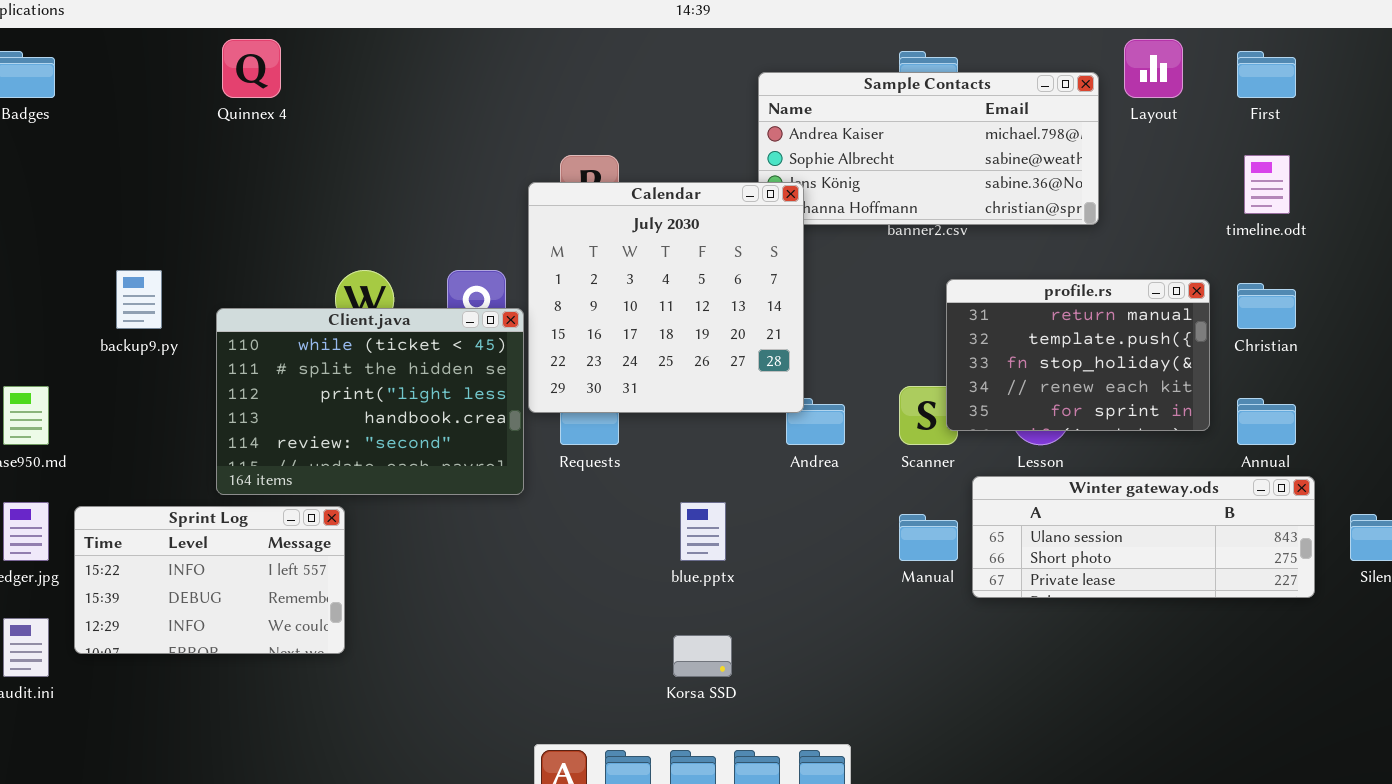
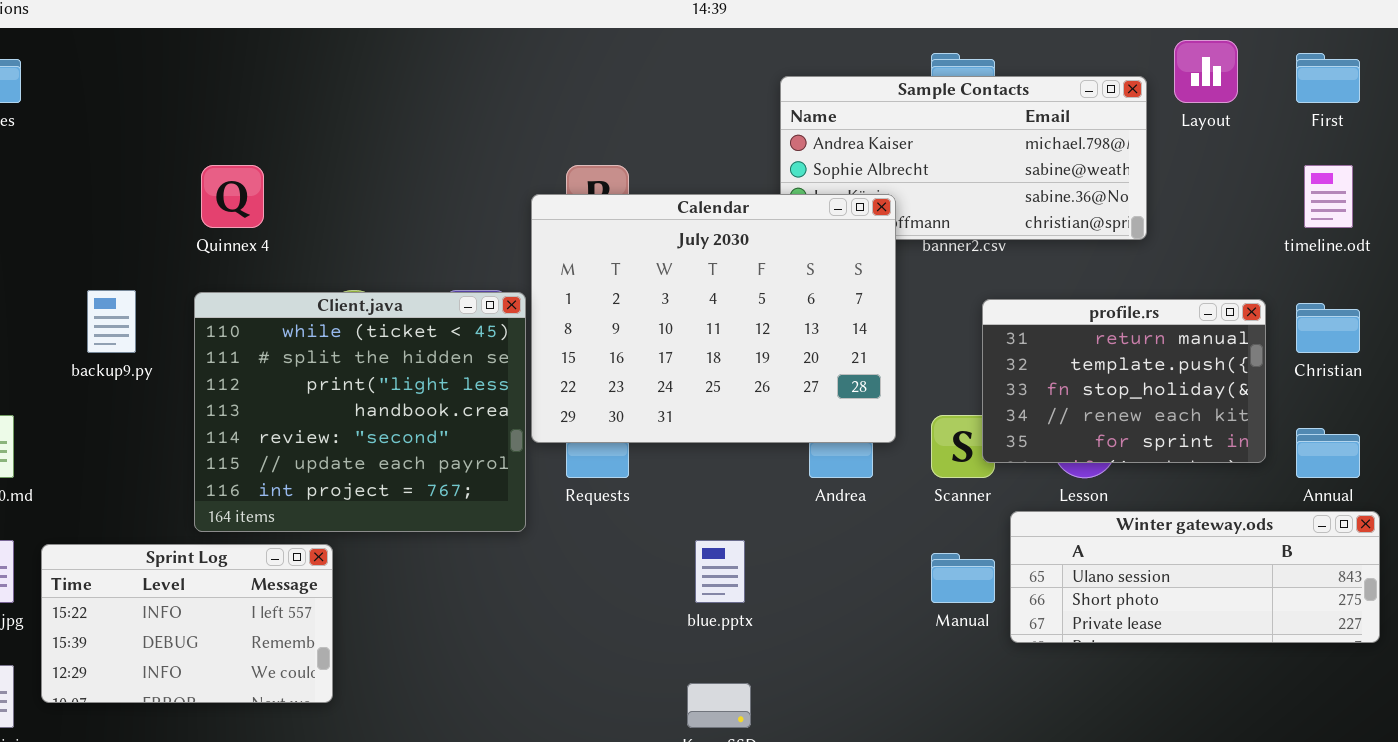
Quinnex 4: [222,39,281,98] -> [201,165,264,228], moved
Calendar: [528,182,804,413] -> [531,194,896,443], resized
Client.java: [216,308,524,495] -> [194,292,526,532], resized

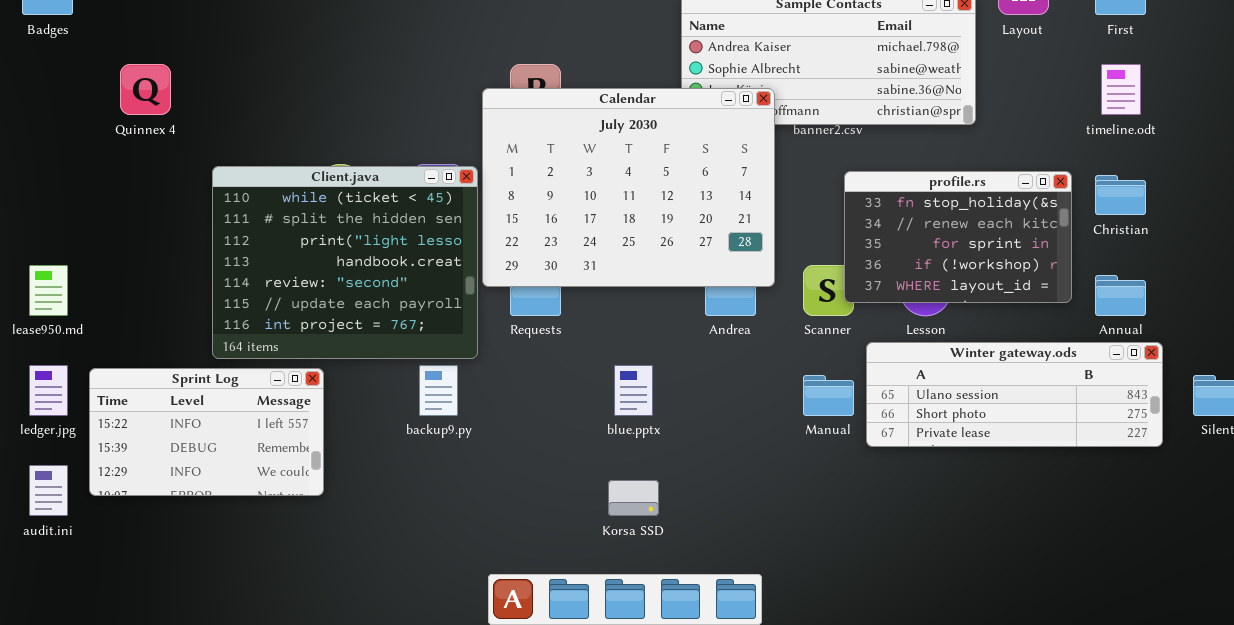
Quinnex 4: [201,165,264,228] -> [120,64,171,115], moved
backup9.py: [87,290,136,353] -> [419,365,458,416], moved
profile.rs: [982,299,1266,463] -> [844,171,1072,303], scrolled down 2 rows

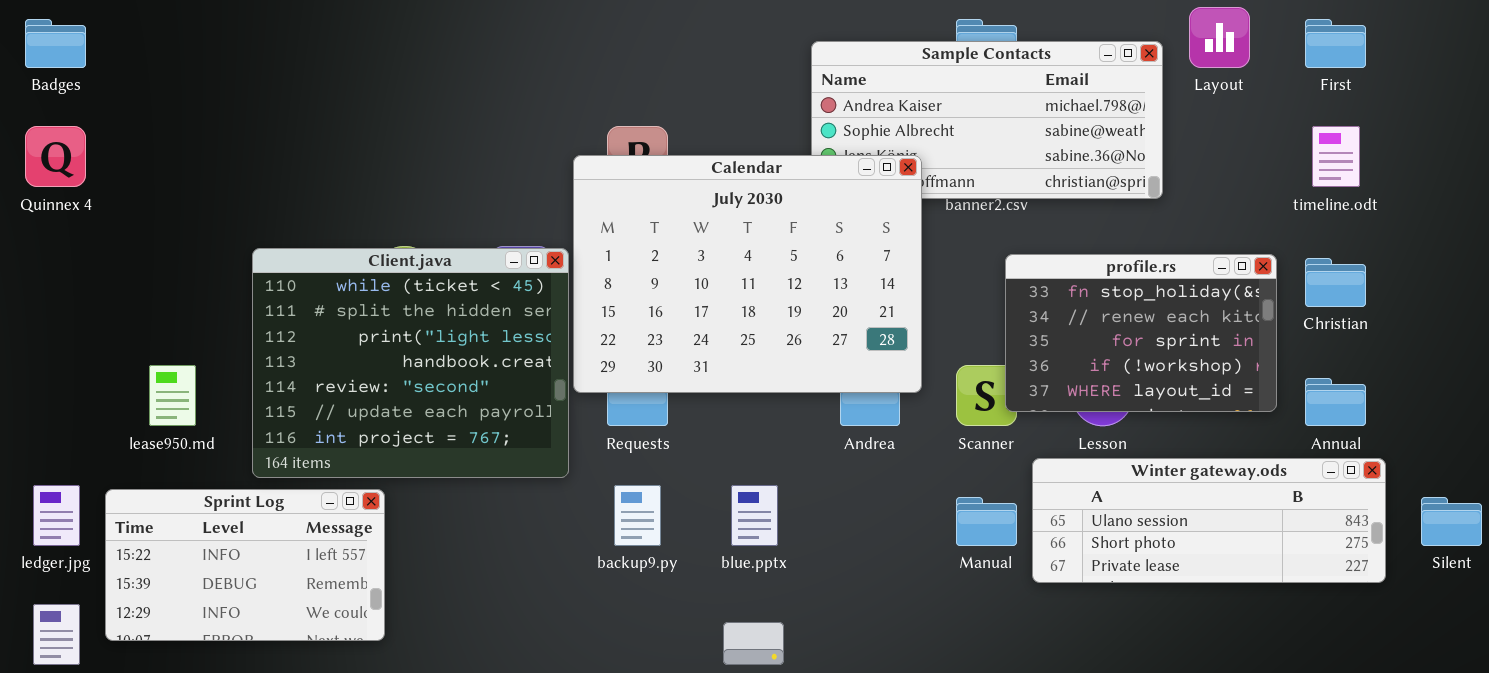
Quinnex 4: [120,64,171,115] -> [25,126,86,187], moved
lease950.md: [29,265,68,316] -> [149,365,196,426], moved
backup9.py: [419,365,458,416] -> [614,485,661,546], moved

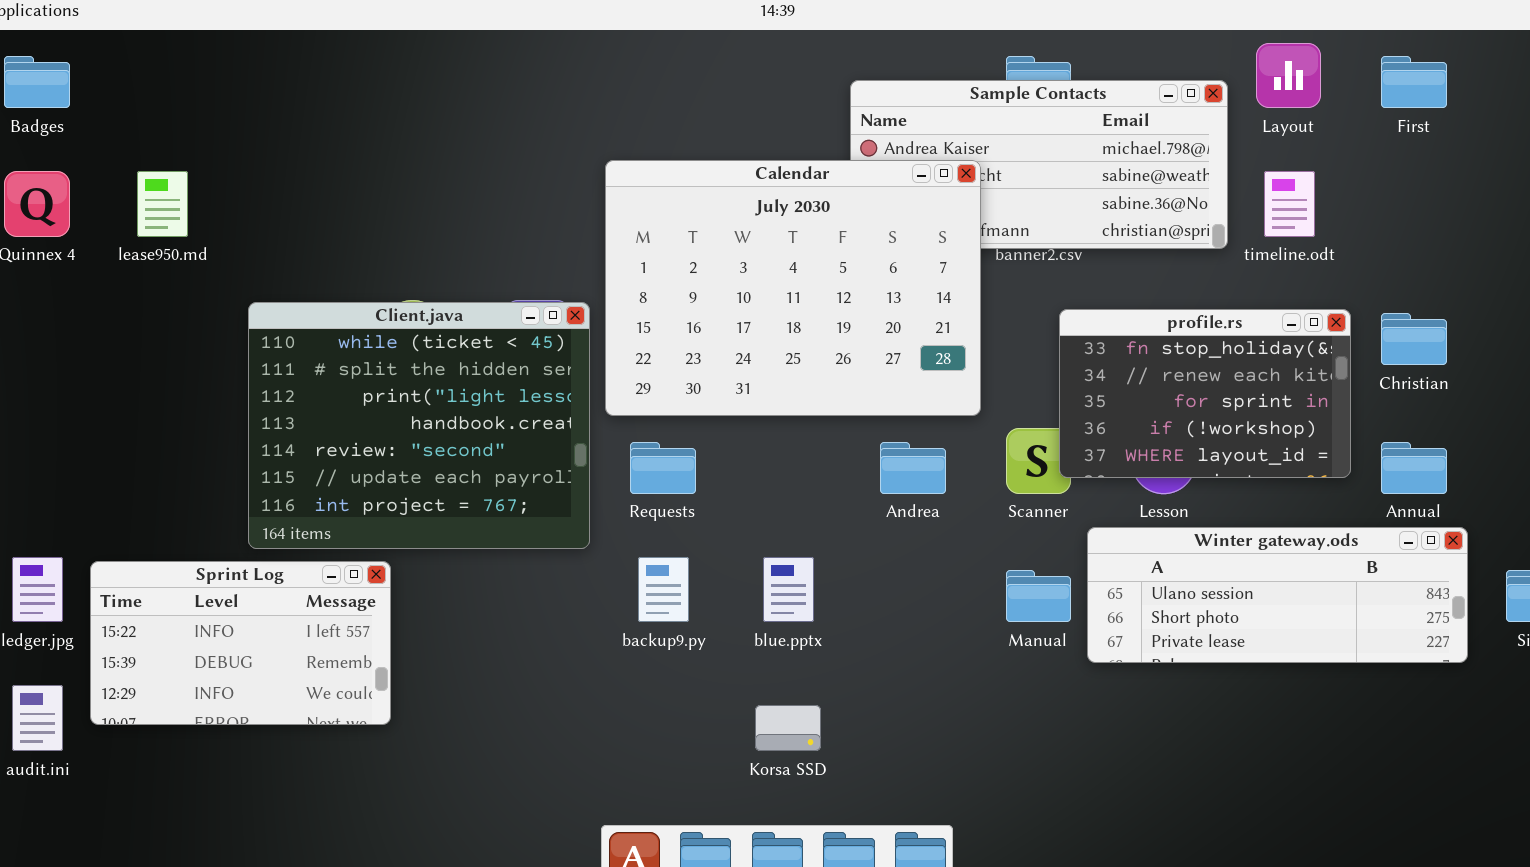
timeline.odt: [1312,126,1360,187] -> [1264,171,1315,237], moved
Calendar: [573,155,922,393] -> [605,160,981,416], moved
lease950.md: [149,365,196,426] -> [137,171,188,237], moved

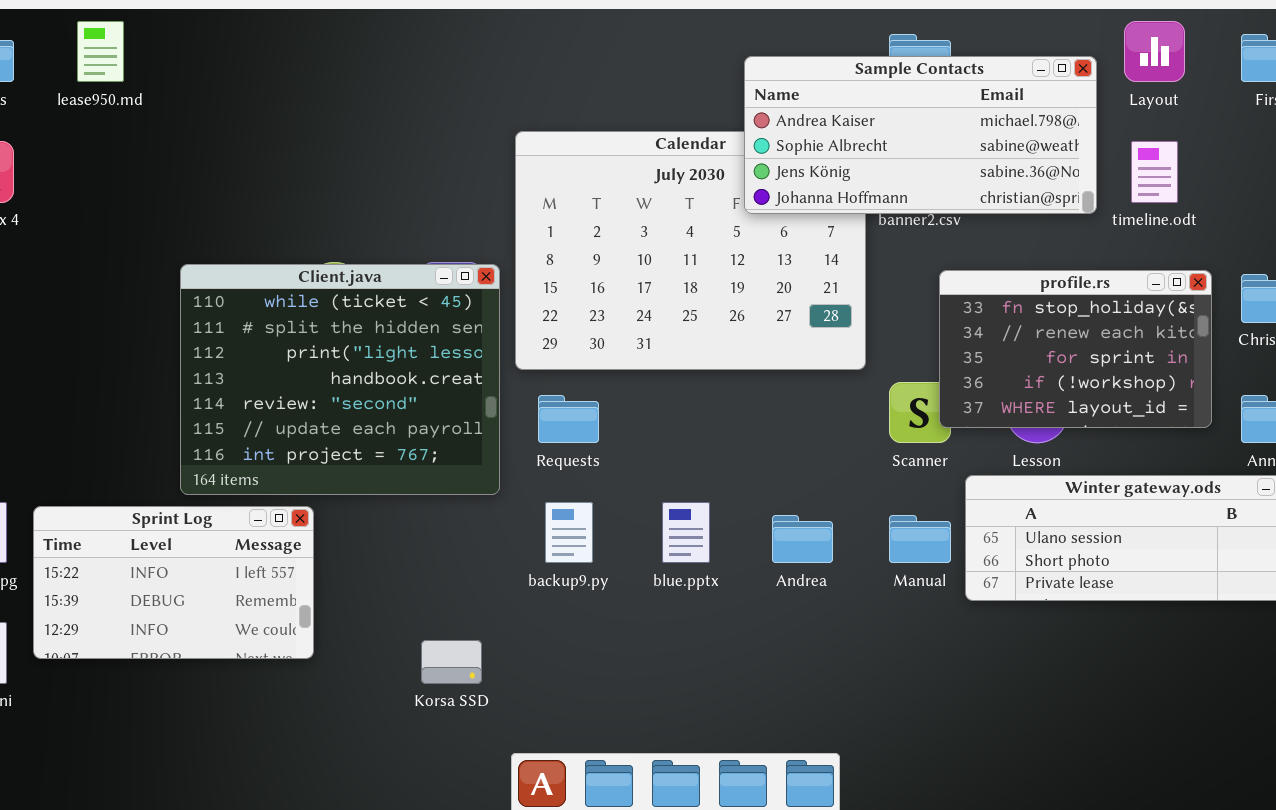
Sample Contacts: [850,80,1228,249] -> [744,56,1097,214], raised
lease950.md: [137,171,188,237] -> [77,21,124,82], moved
Andrea: [880,442,946,494] -> [772,515,833,563], moved
Korsa SSD: [755,705,821,751] -> [421,640,482,684], moved

